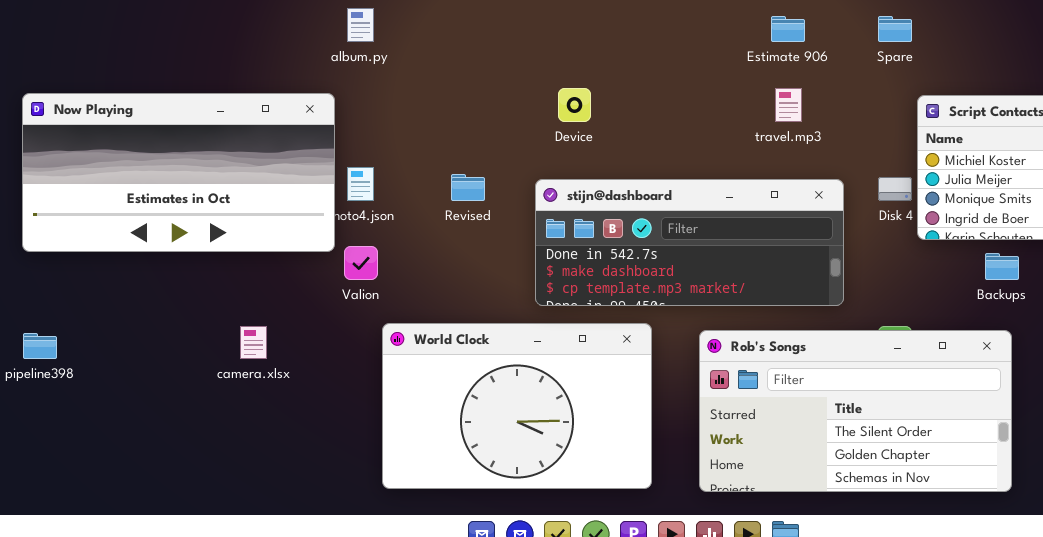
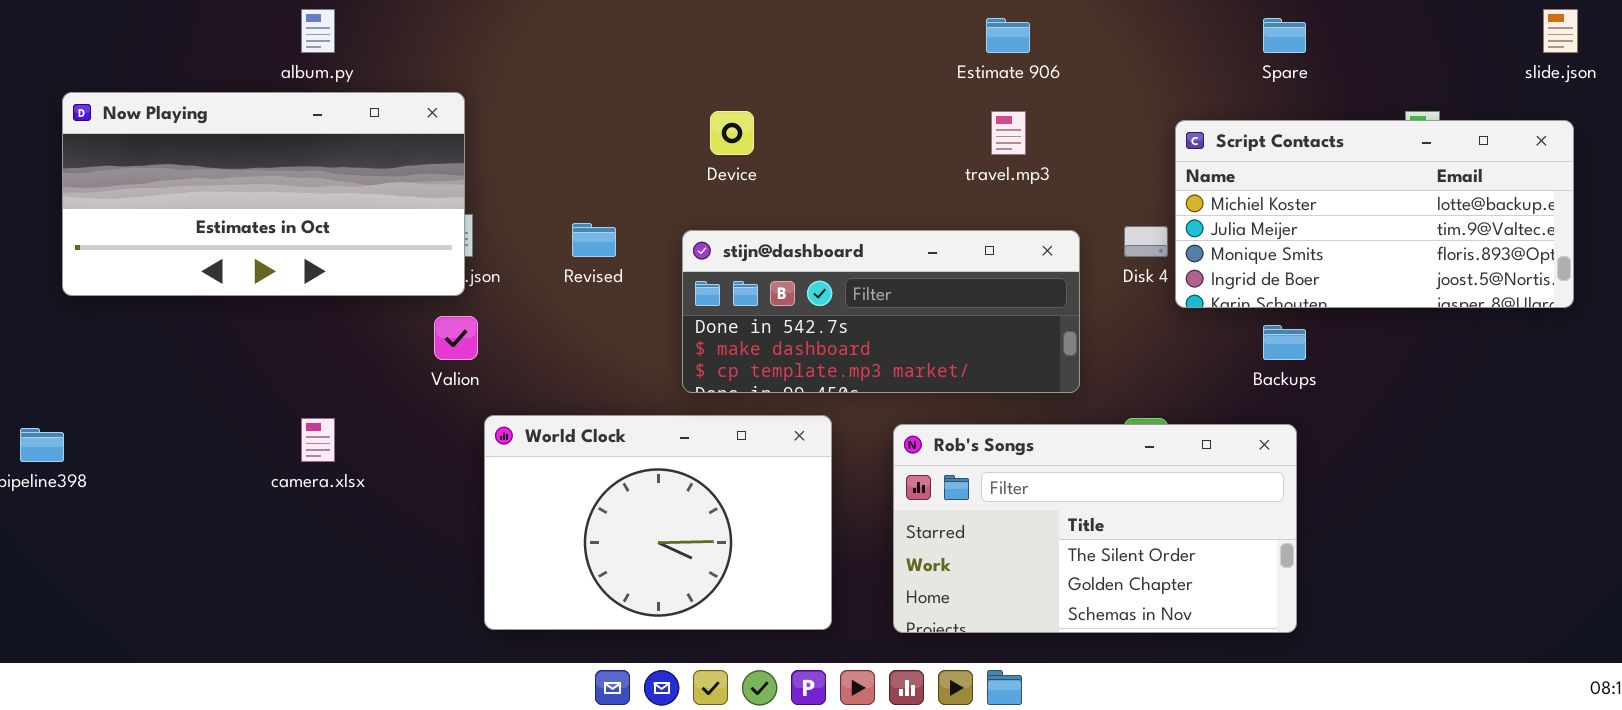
album.py: [347,8,374,42] -> [301,9,335,53], moved
Spare: [878,16,912,42] -> [1263,18,1306,53], moved
Now Playing: [22,93,335,252] -> [62,92,465,296], moved

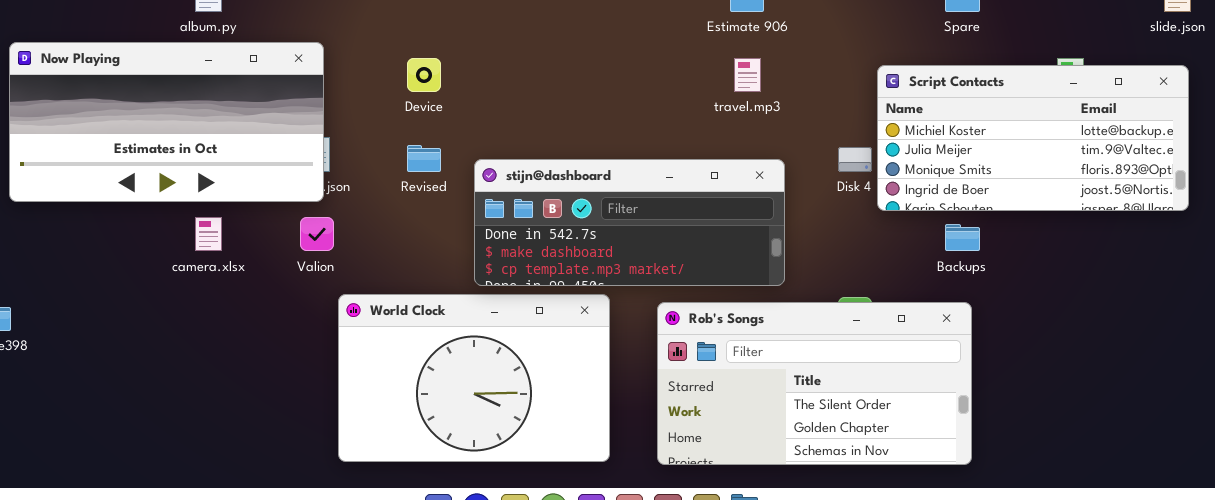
Device: [710,111,754,155] -> [407,58,441,92], moved
stijn@dashboard: [682,230,1080,393] -> [474,159,785,286], moved
camera.xlsx: [301,418,335,462] -> [195,217,222,251], moved

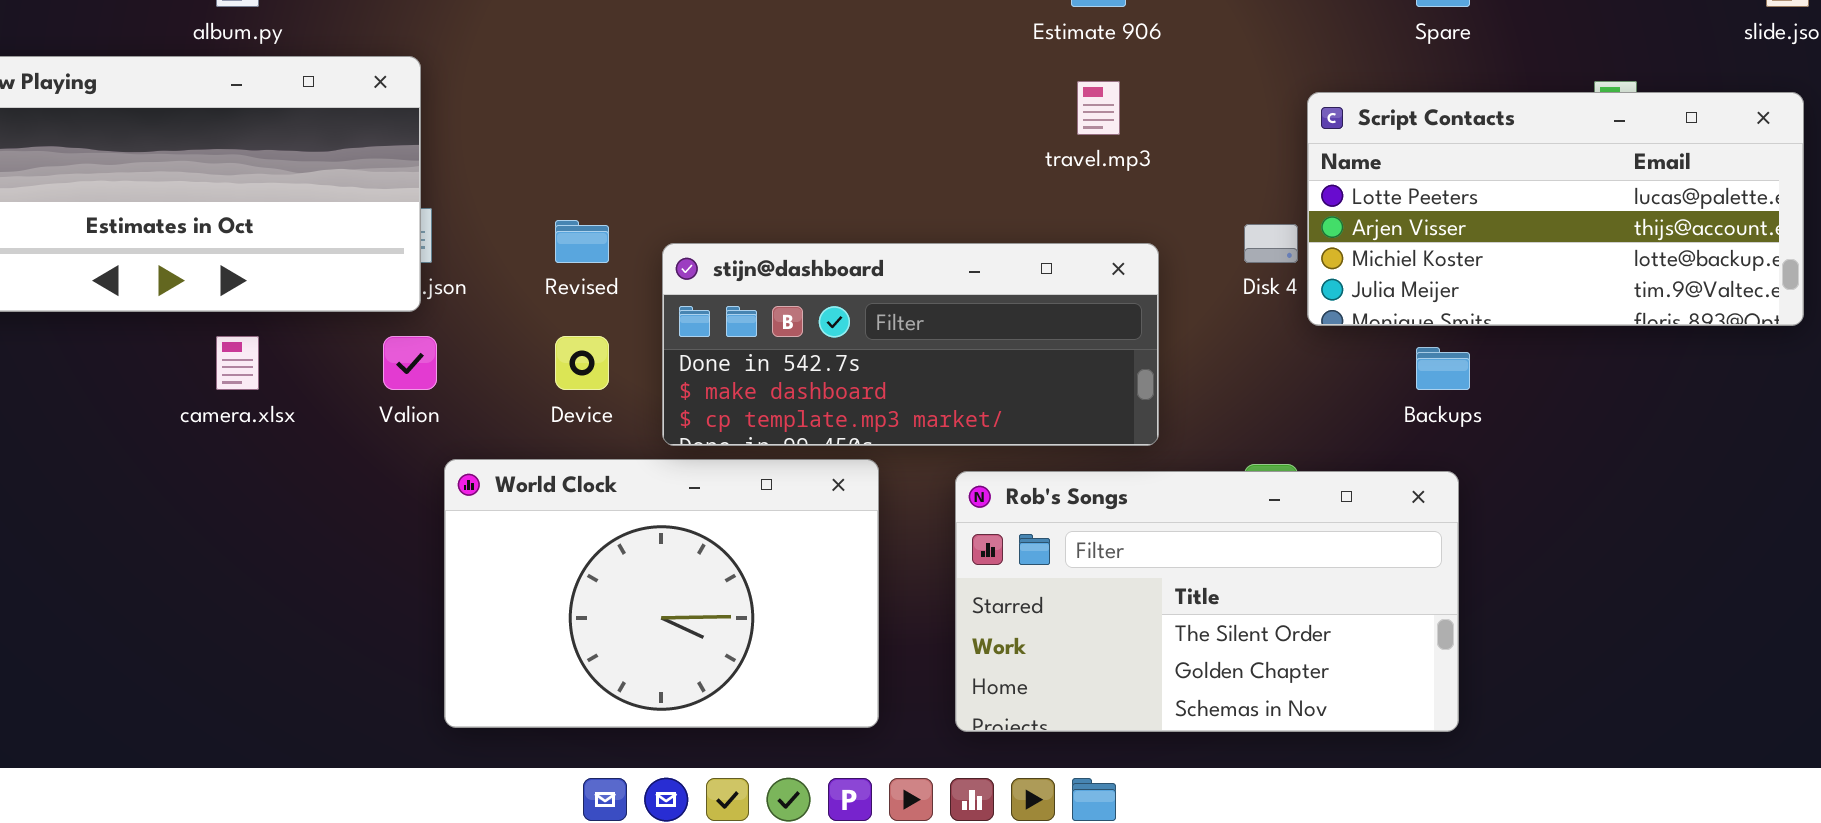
Device: [407,58,441,92] -> [555,336,609,390], moved
Script Contacts: [877,65,1189,211] -> [1307,92,1804,326], scrolled up 2 rows

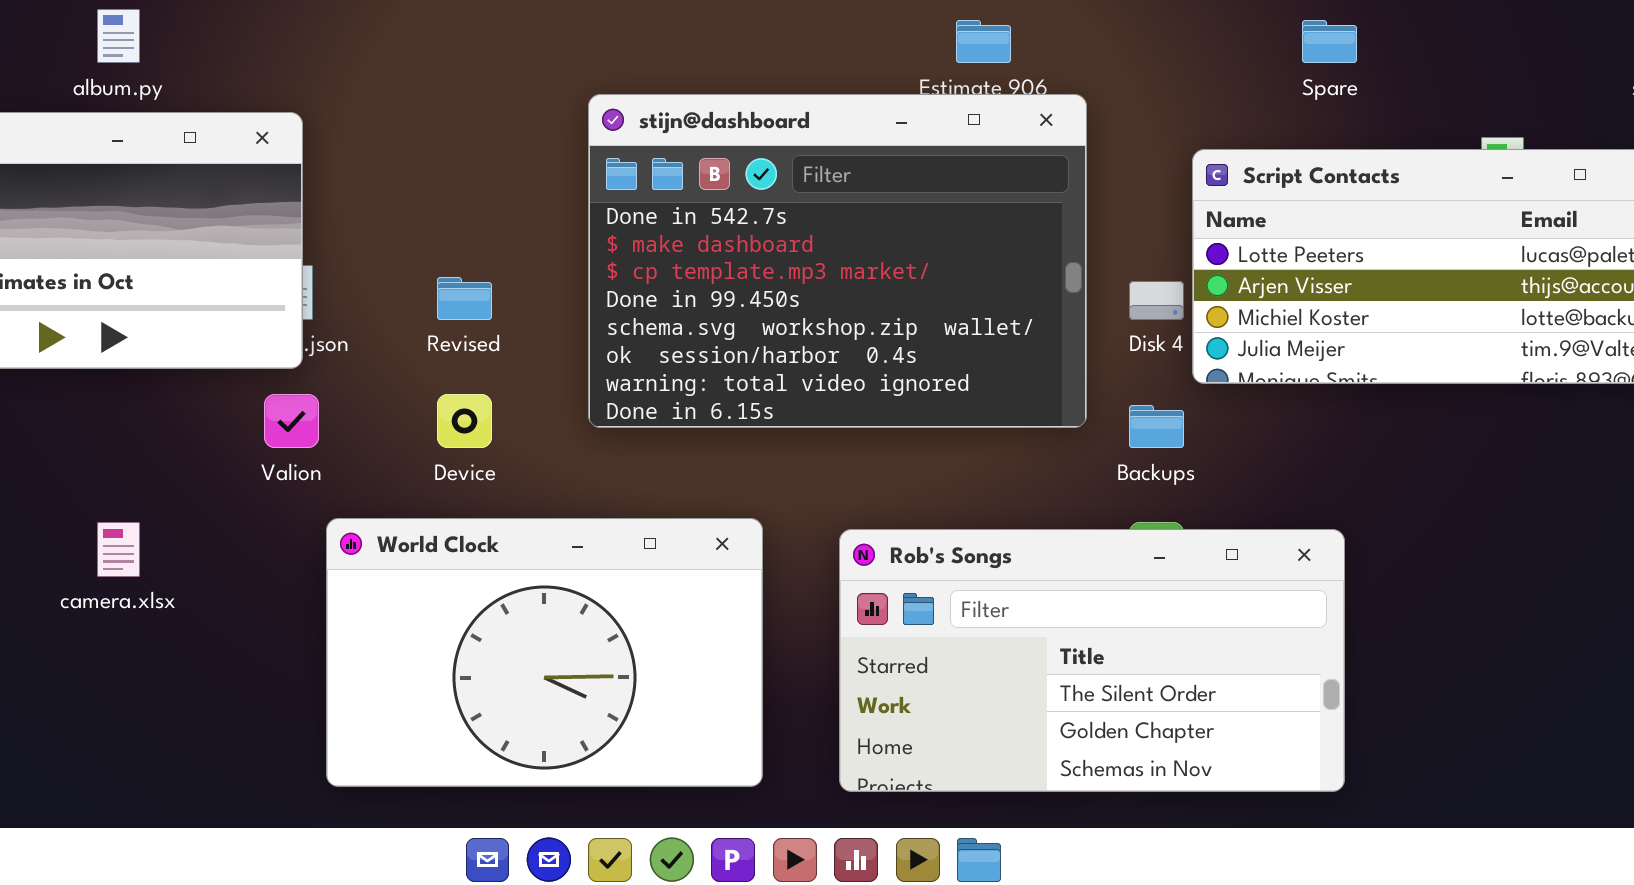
stijn@dashboard: [662,243,1159,446] -> [588,94,1087,428], moved, resized
camera.xlsx: [216,336,259,390] -> [97,522,140,577], moved
Backups: [1416,347,1470,390] -> [1129,405,1184,448], moved

